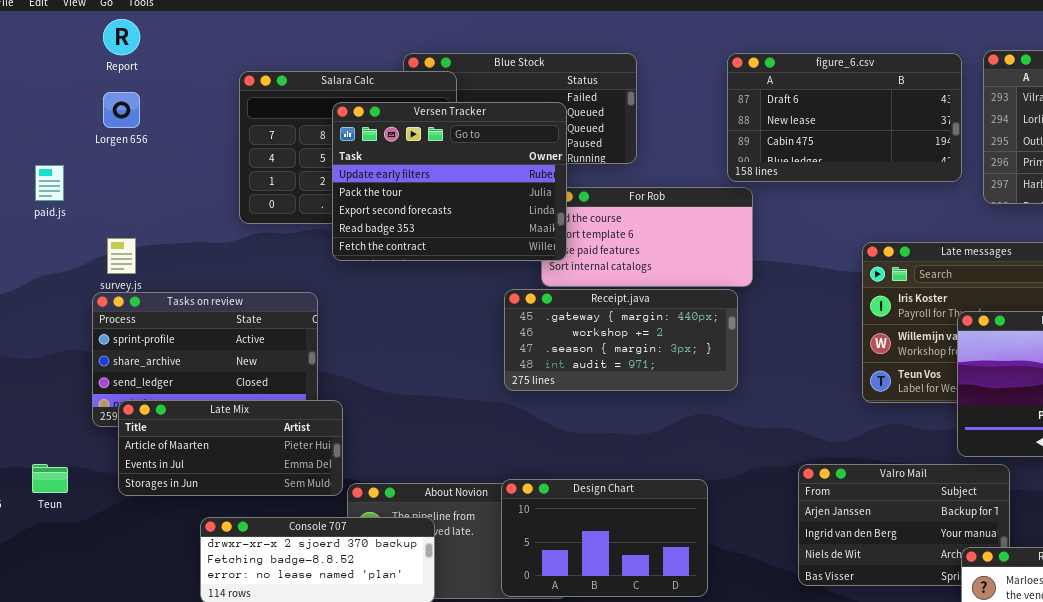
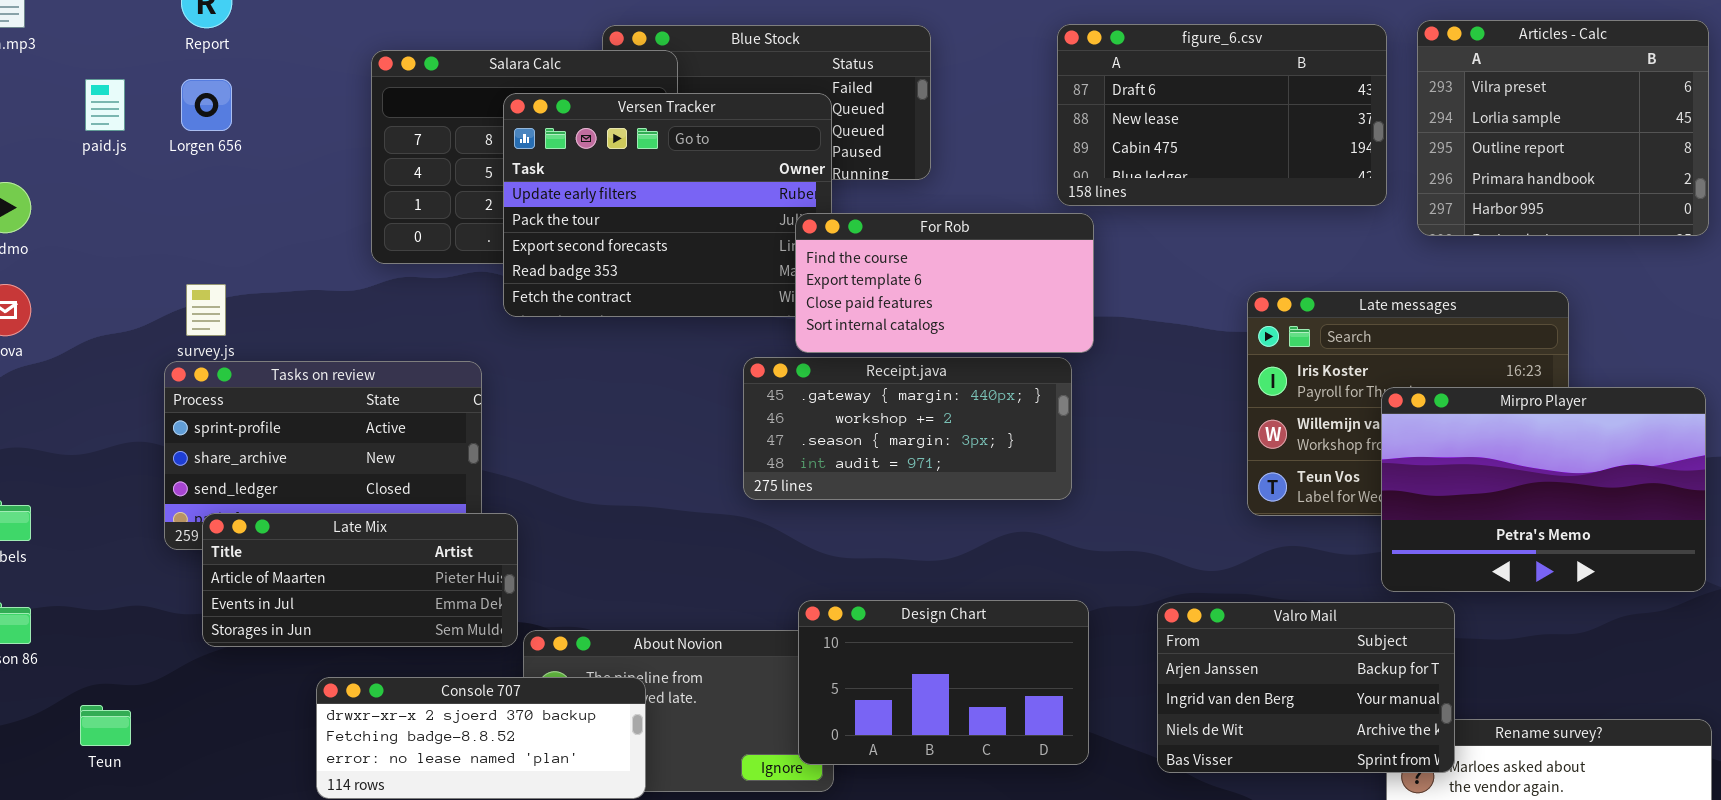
paid.js: [35,165,64,201] -> [85,79,125,131], moved
For Rob: [541,187,753,287] -> [795,213,1094,353], raised
Teun: [32,464,68,493] -> [80,705,131,746], moved
Valro Mail: [798,464,1010,586] -> [1157,602,1455,773], raised
Design Chart: [501,479,708,597] -> [798,600,1089,765], moved

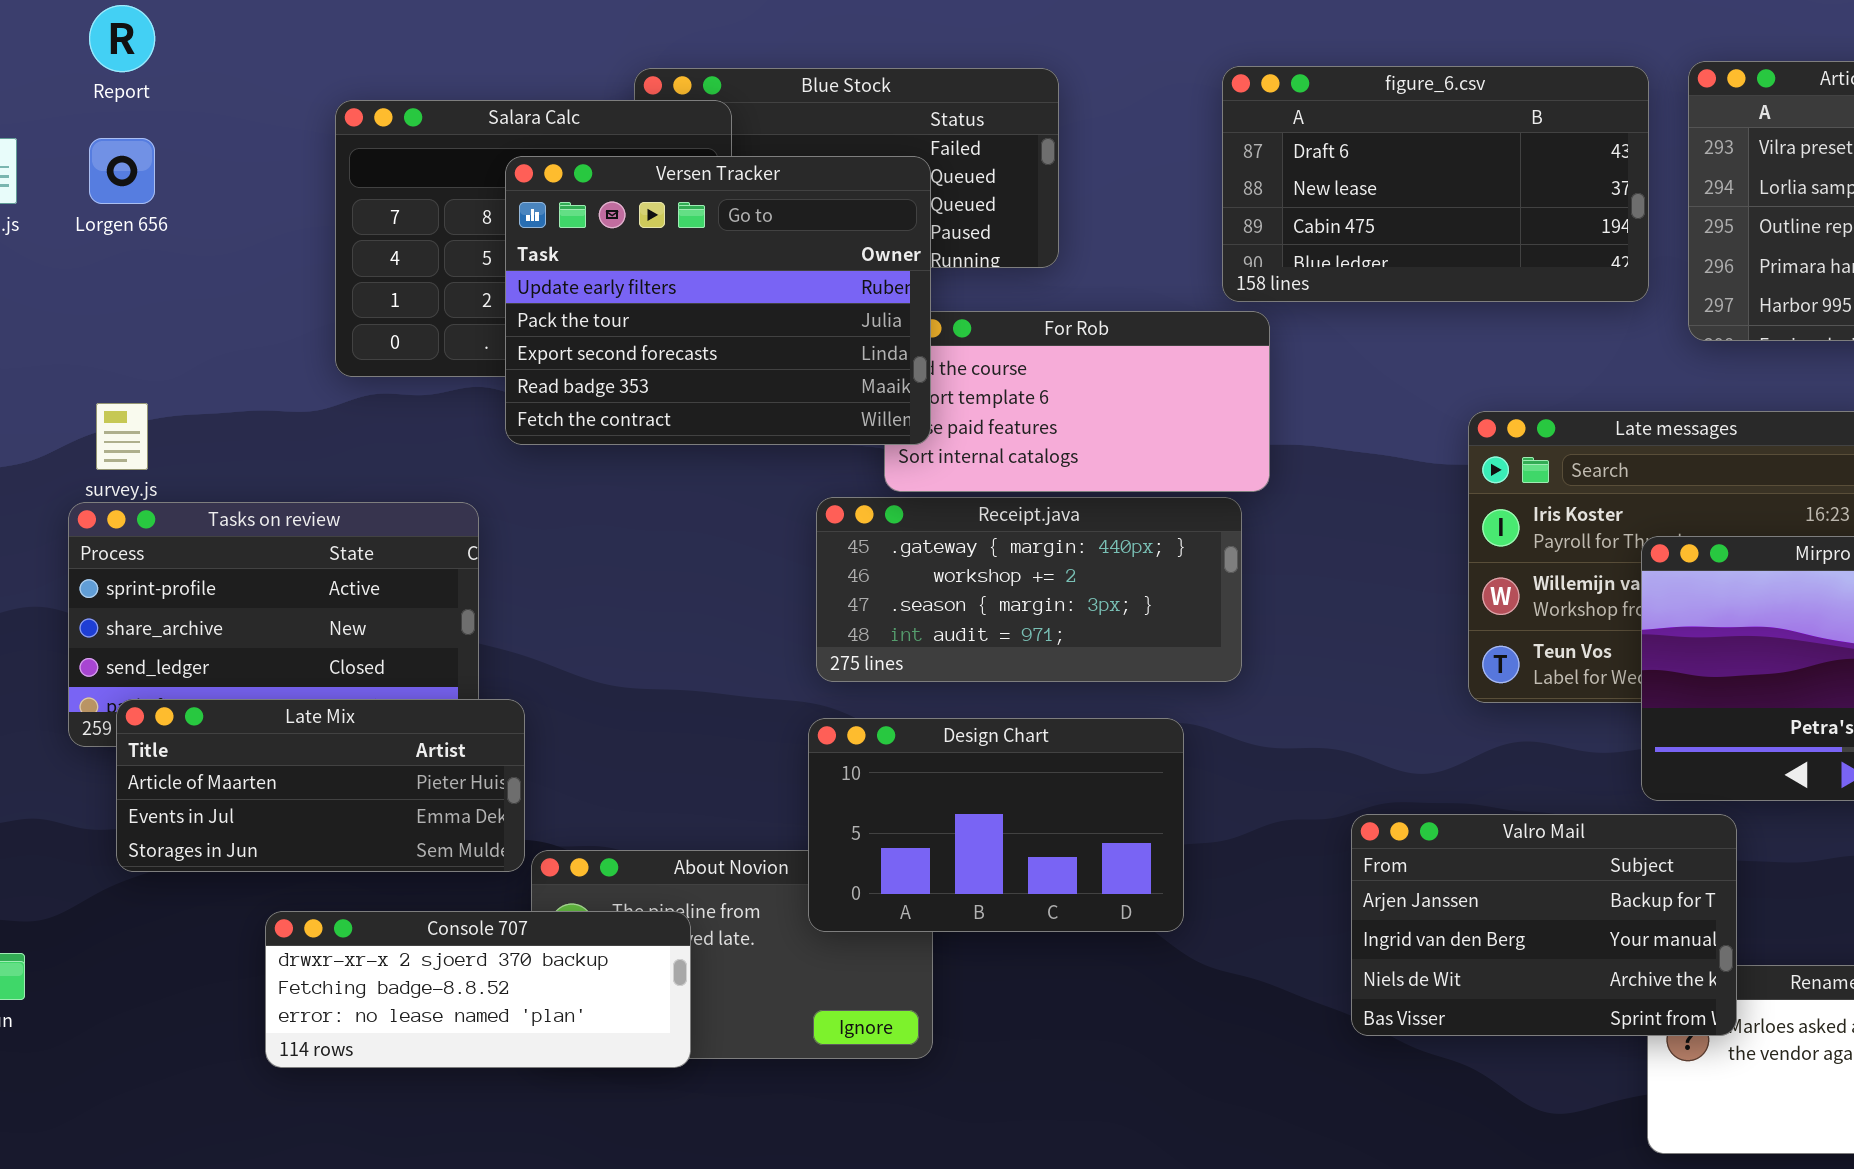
Versen Tracker: [503,93,832,317] -> [505,156,931,445], raised
Design Chart: [798,600,1089,765] -> [808,718,1184,932], moved

